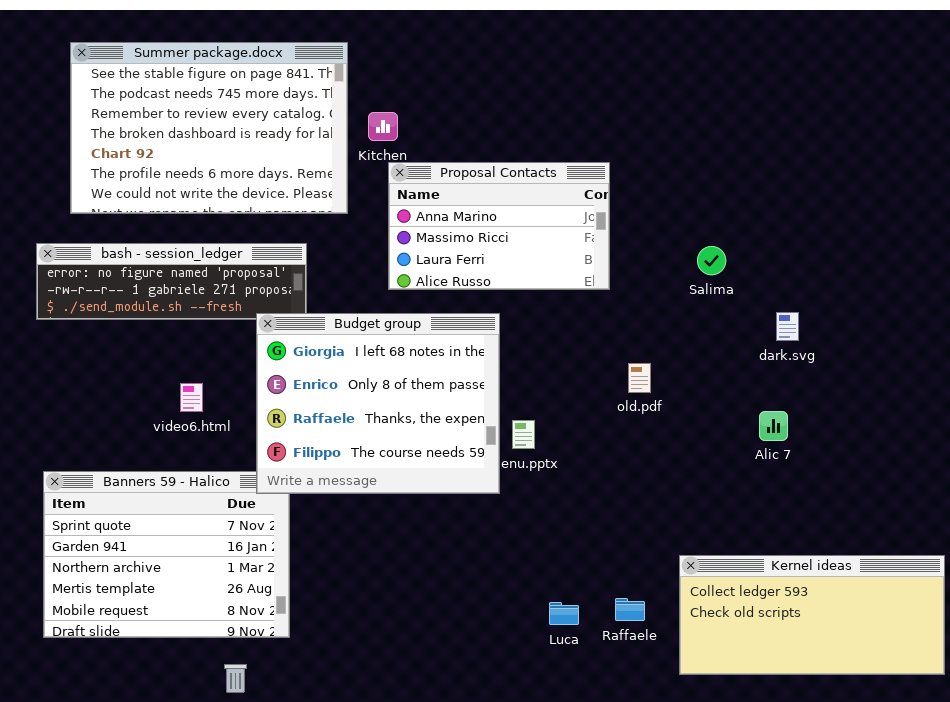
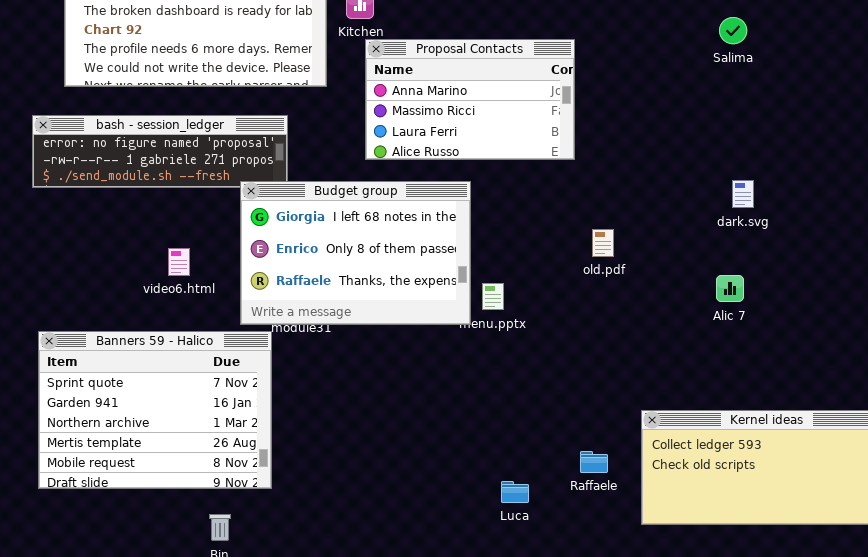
Salima: [697,246,726,275] -> [719,17,747,44], moved
Budget group: [256,313,500,494] -> [240,181,471,325], resized
Luca: [549,602,579,625] -> [501,481,529,503], moved

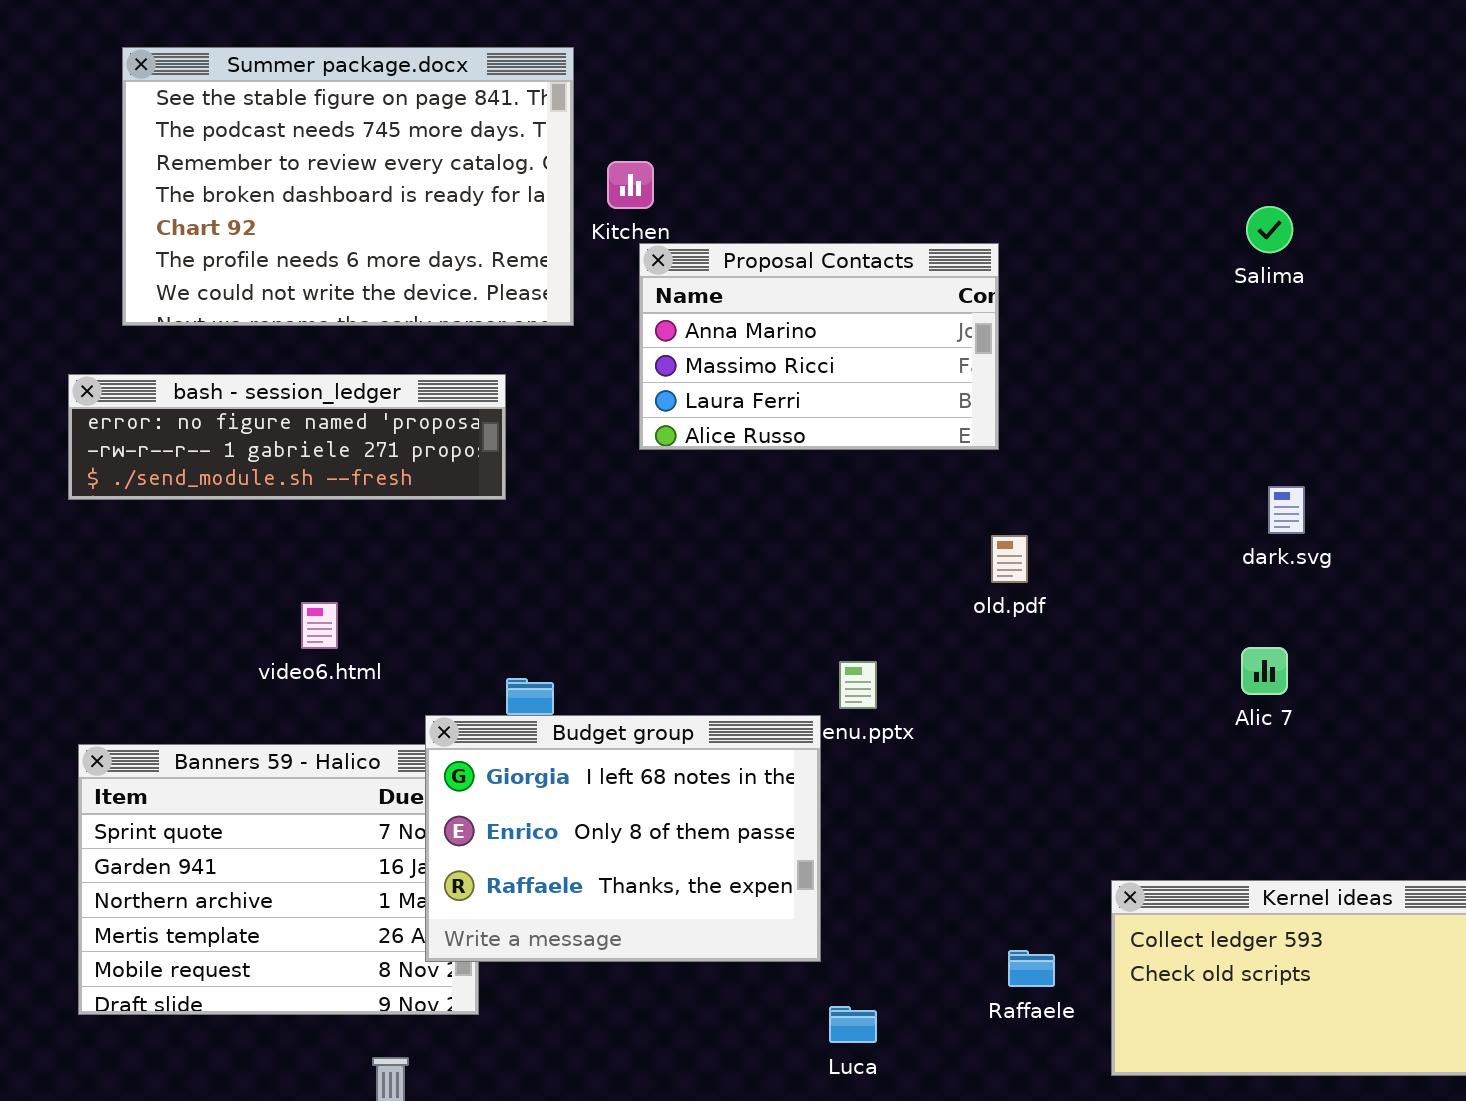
Budget group: [240,181,471,325] -> [425,715,821,962], moved
old.pdf: [592,229,614,257] -> [991,535,1028,583], moved
Luca: [501,481,529,503] -> [829,1006,877,1043], moved

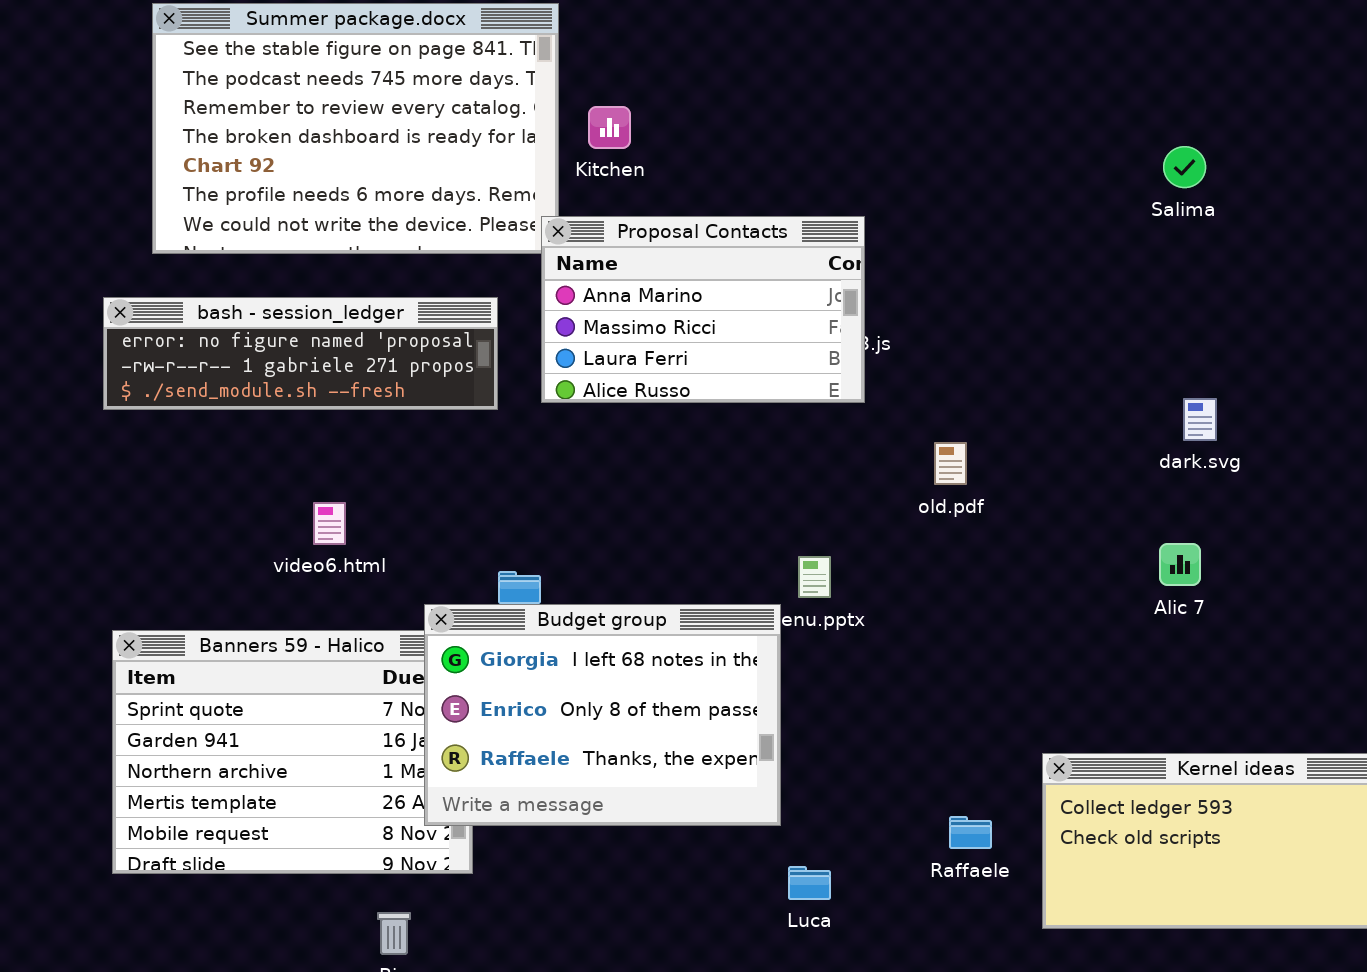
Proposal Contacts: [639,243,999,450] -> [541,216,865,403], moved

